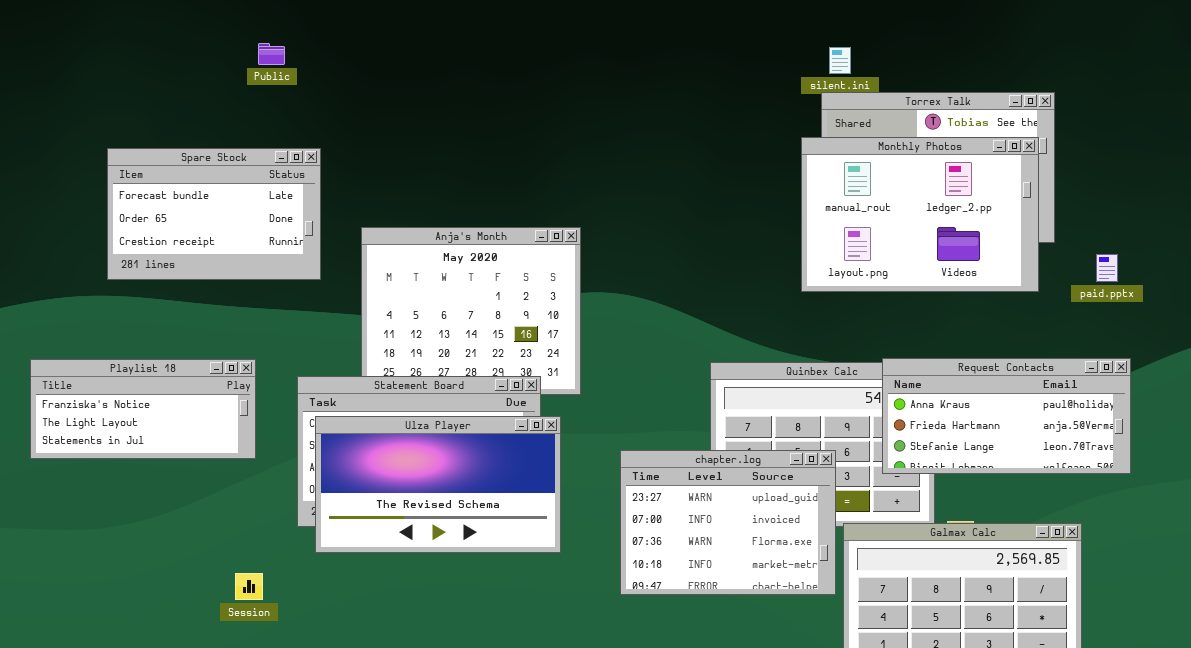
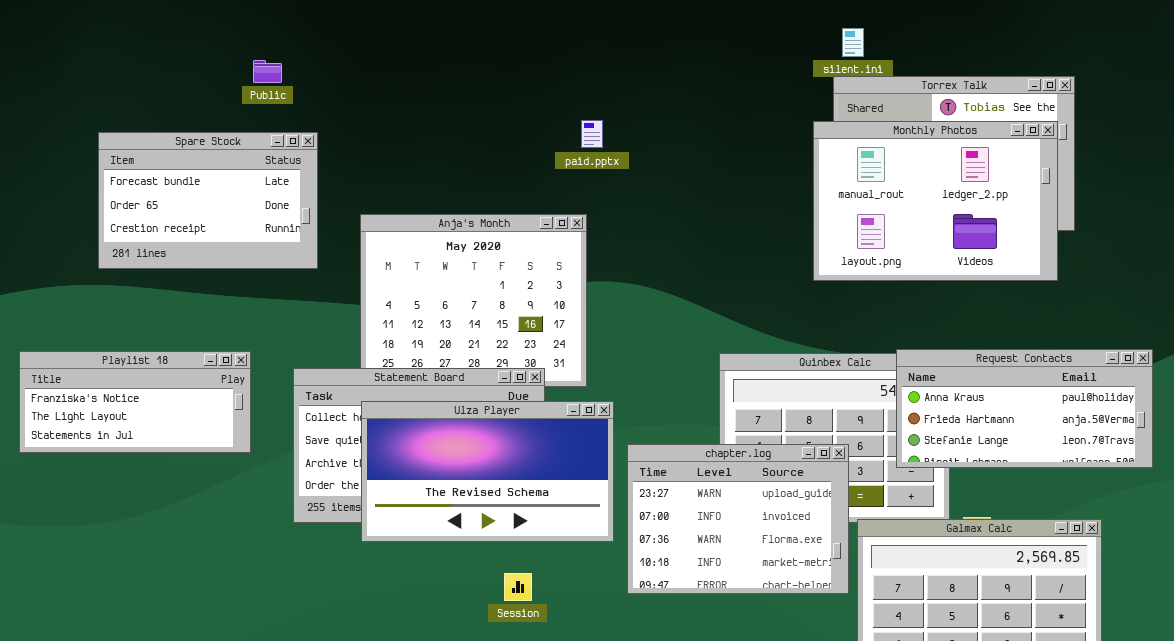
Public: [258,43,285,65] -> [253,60,282,83], moved
paid.pptx: [1096,254,1118,282] -> [581,120,603,148], moved
Ulza Player: [315,416,561,553] -> [361,401,614,542], moved
Session: [235,573,263,600] -> [504,573,532,601], moved

